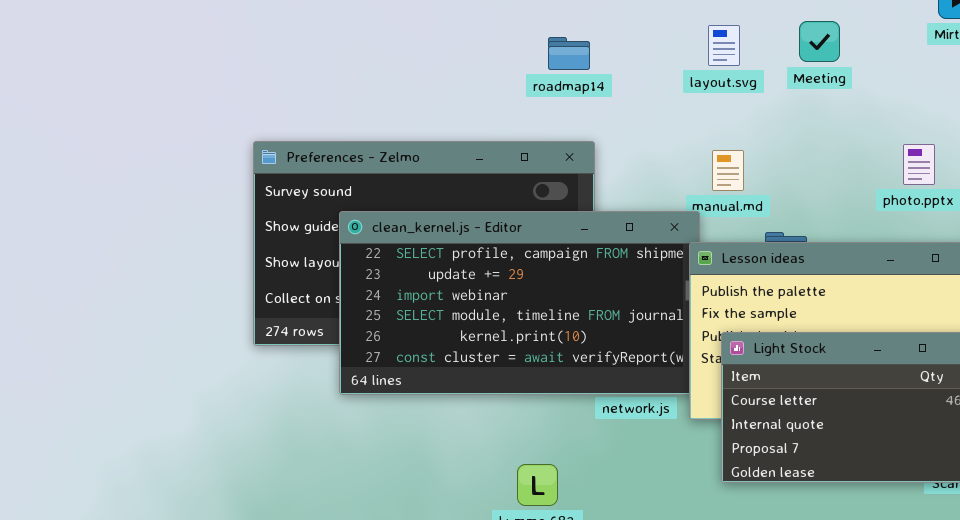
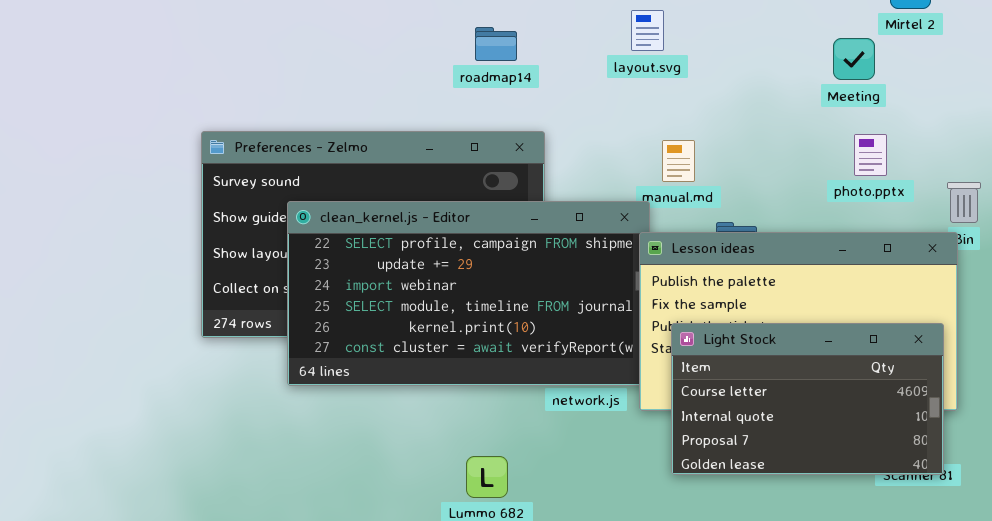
Meeting: [799,21,840,62] -> [833,38,875,80], moved
layout.svg: [708,25,740,66] -> [631,10,664,51], moved
roadmap14: [548,37,590,70] -> [475,27,517,61], moved

